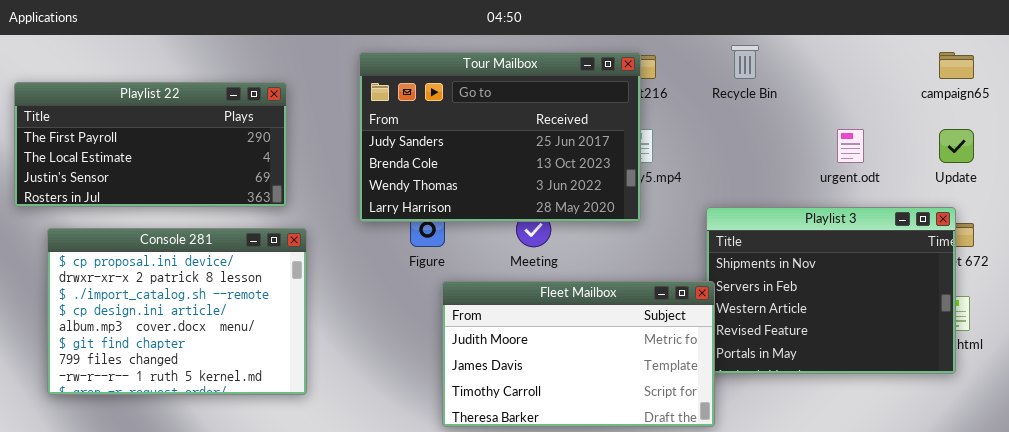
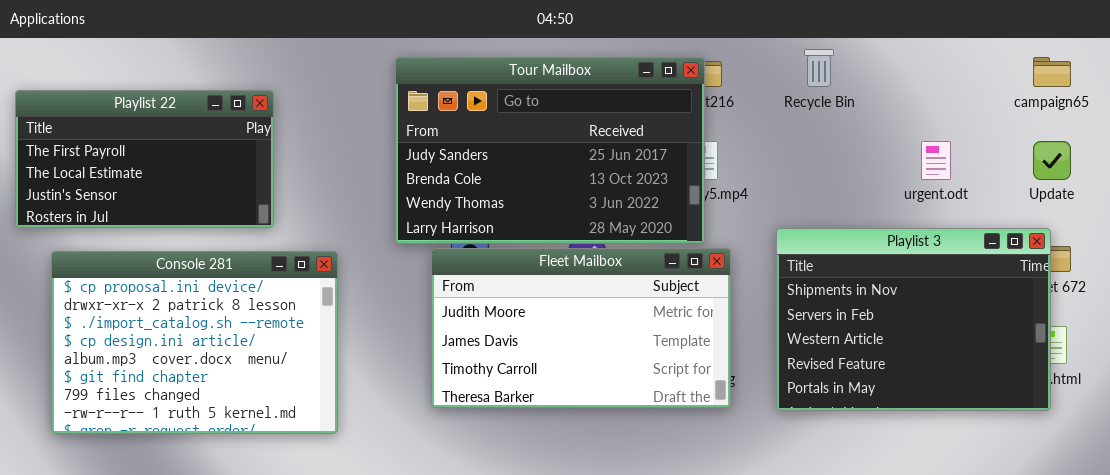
Playlist 22: [14,82,287,207] -> [15,90,274,228], resized
Fleet Mailbox: [442,281,715,427] -> [431,248,731,408], moved

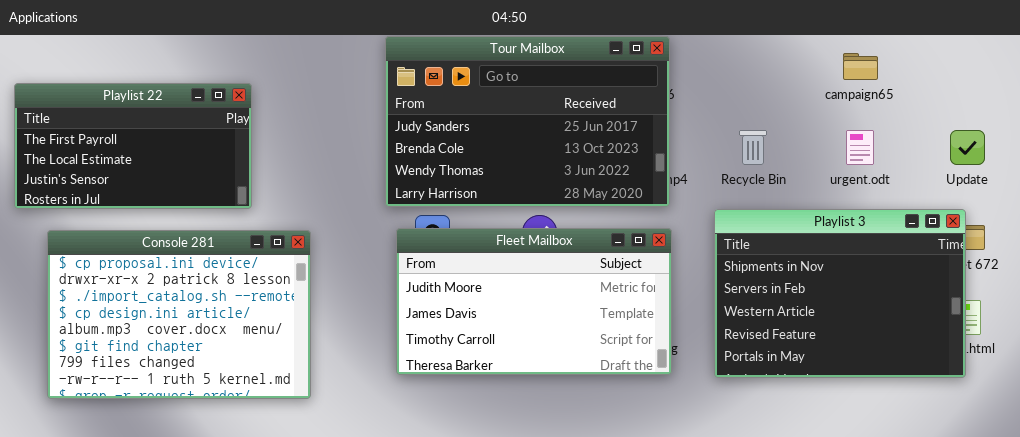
Recycle Bin: [804,49,834,87] -> [739,130,767,165], moved
Tour Mailbox: [395,57,705,244] -> [385,36,670,207], moved
campaign65: [1033,57,1071,87] -> [843,53,878,80], moved

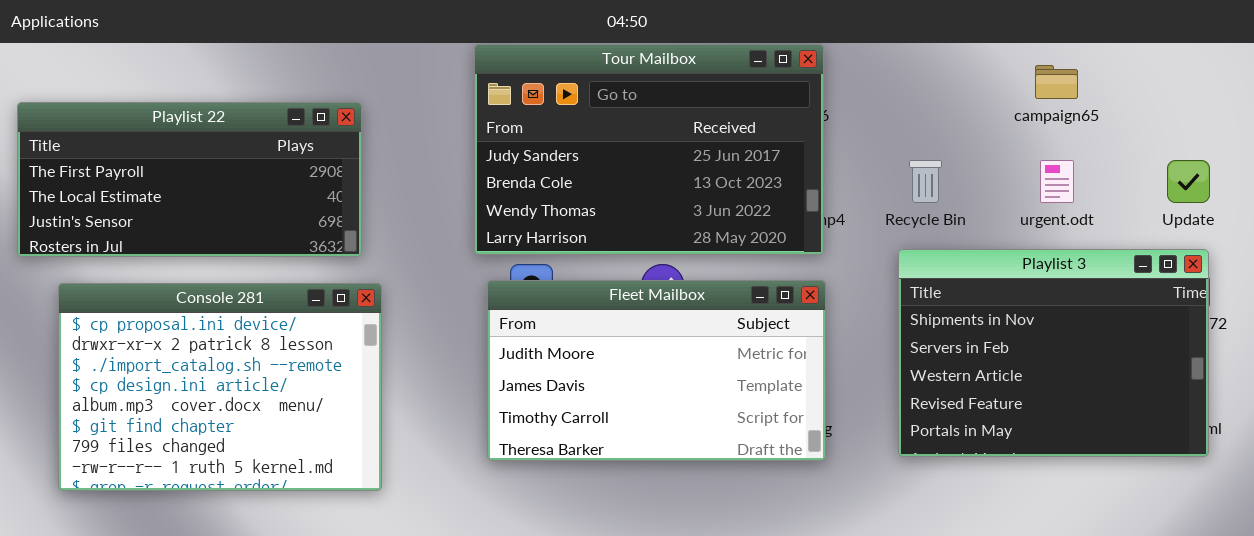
Playlist 22: [14,83,252,209] -> [17,102,362,257], resized
Playlist 3: [714,209,966,378] -> [898,249,1209,457], moved

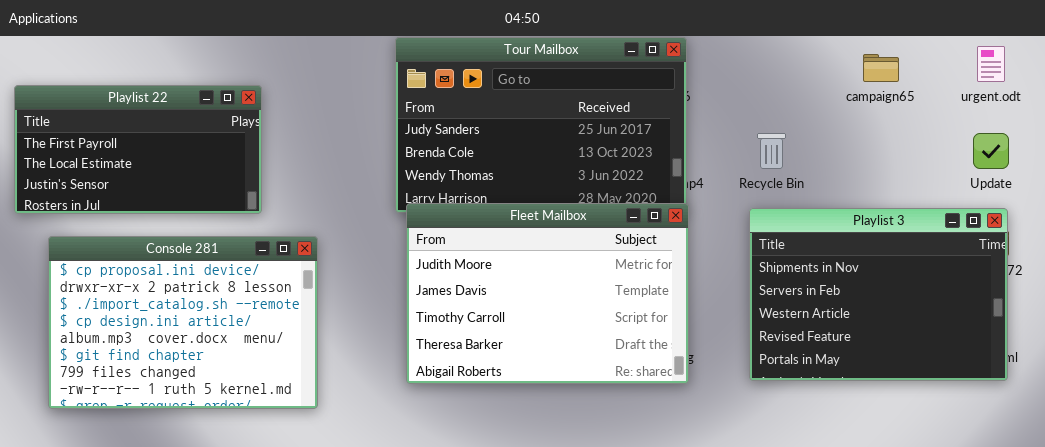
Playlist 22: [17,102,362,257] -> [14,85,262,214], resized
urgent.odt: [1040,160,1074,203] -> [977,46,1005,82], moved
Fleet Mailbox: [487,280,826,461] -> [406,203,689,384], resized

